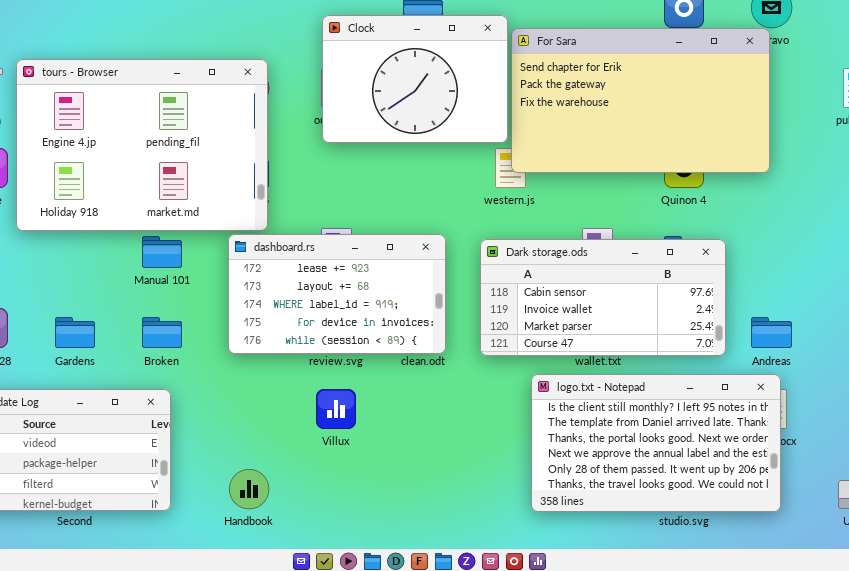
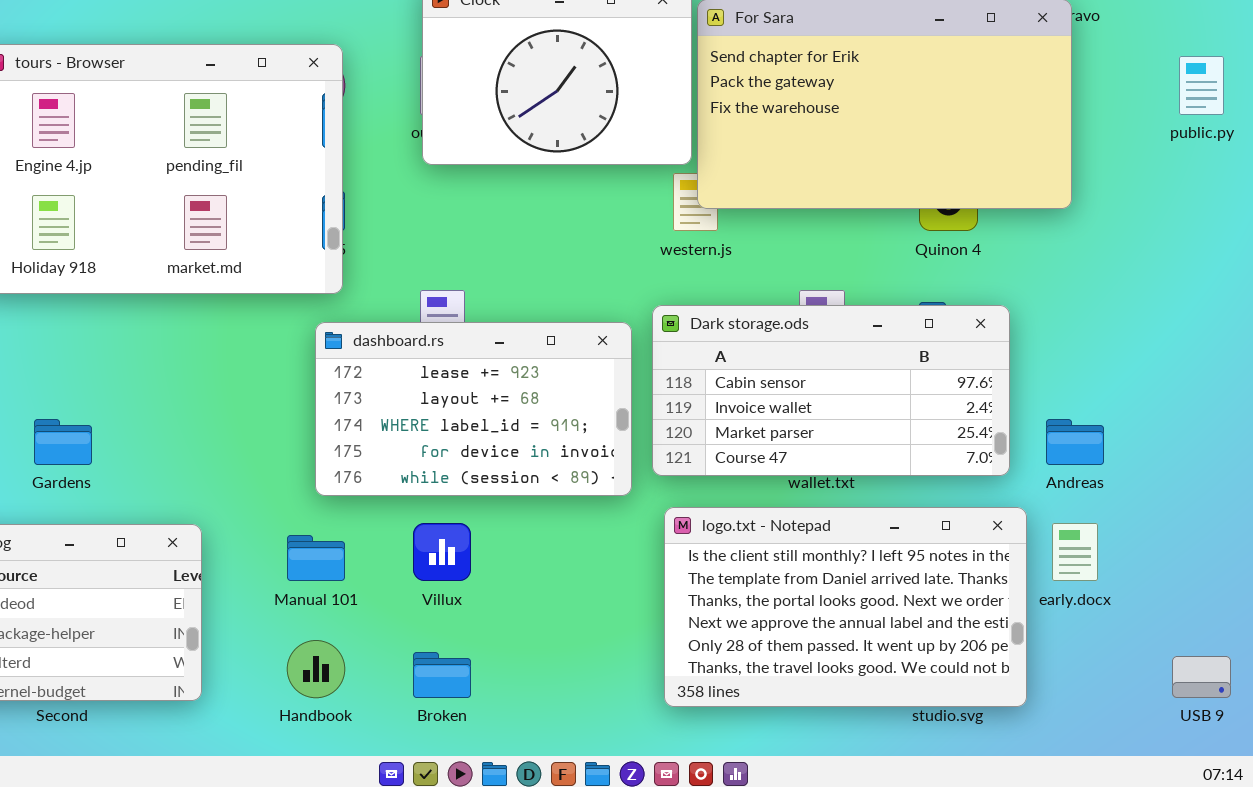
dashboard.rs: [228,234,446,354] -> [315,322,632,496], moved
Manual 101: [142,236,182,268] -> [287,535,345,581], moved
Broken: [142,317,182,348] -> [413,652,471,698], moved
logo.txt - Notepad: [531,374,781,512] -> [664,507,1027,707], moved

